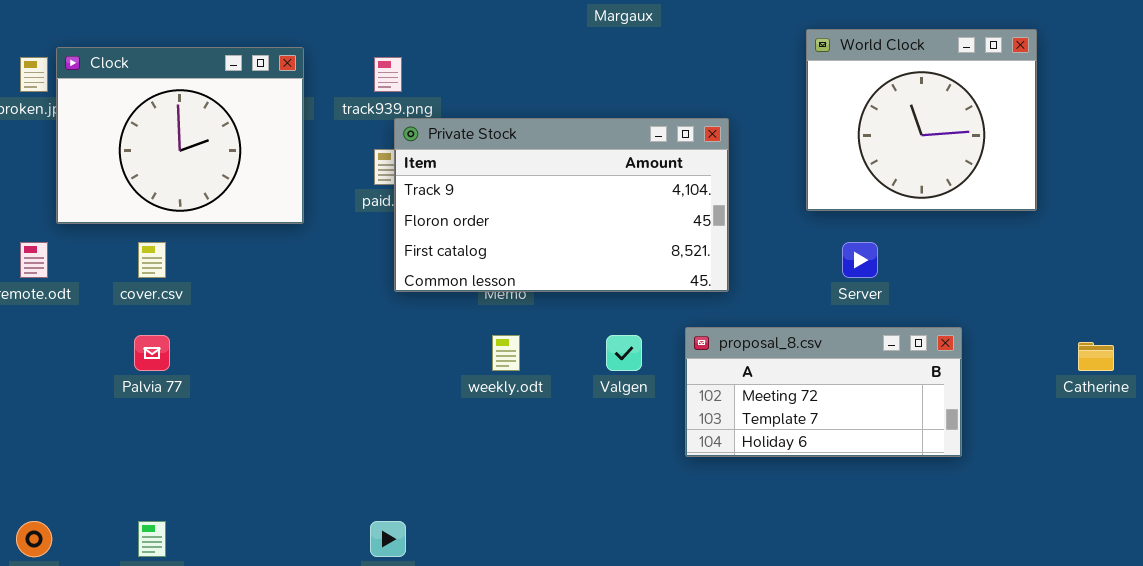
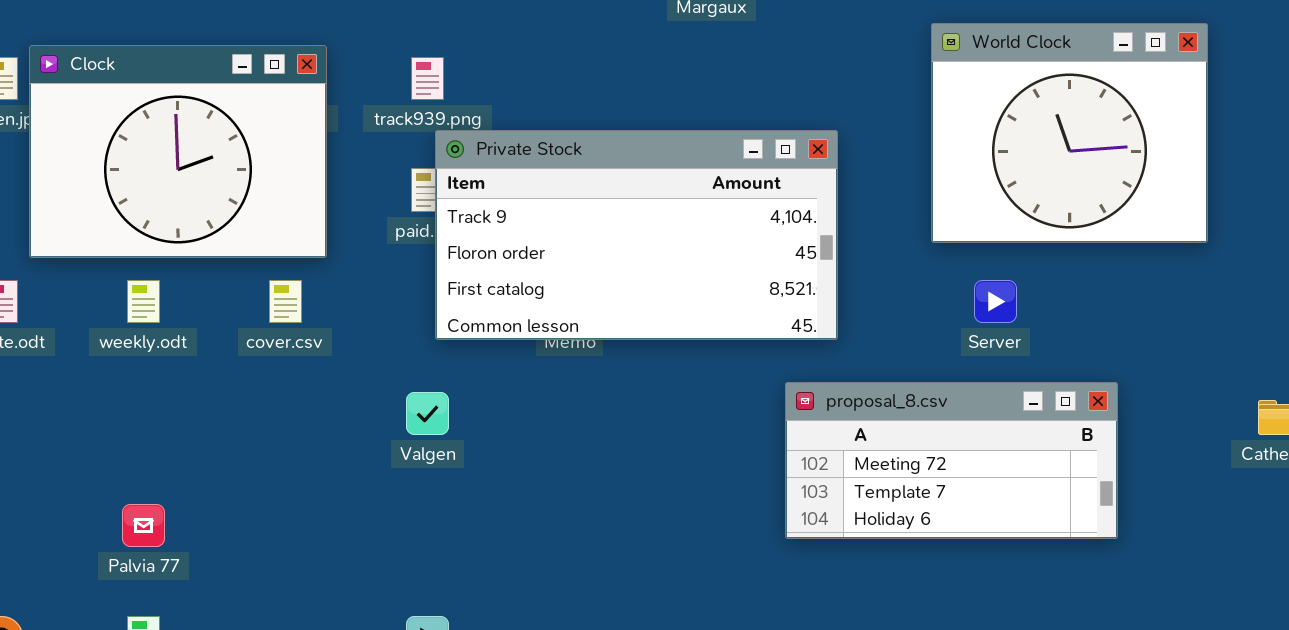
cover.csv: [138,242,166,278] -> [269,280,302,323], moved
Palvia 77: [134,335,170,371] -> [122,504,165,547], moved
weekly.odt: [492,335,520,371] -> [127,280,160,323], moved
Valgen: [606,335,642,371] -> [406,392,449,435], moved

